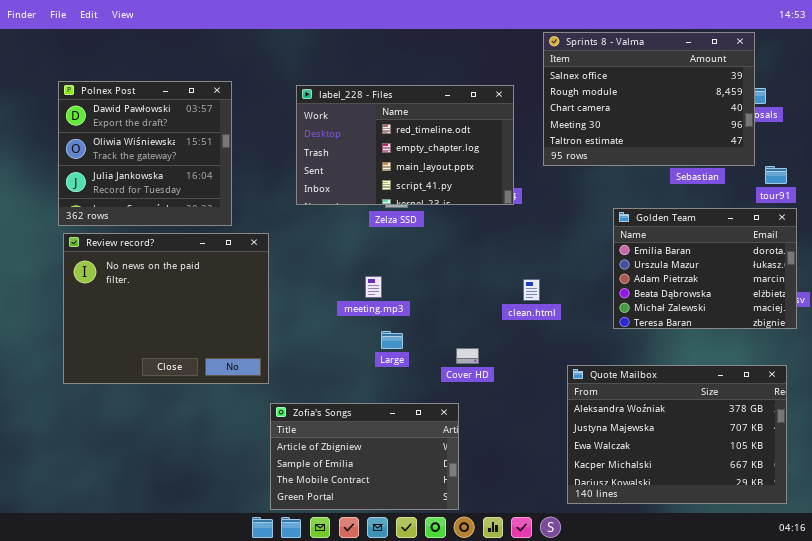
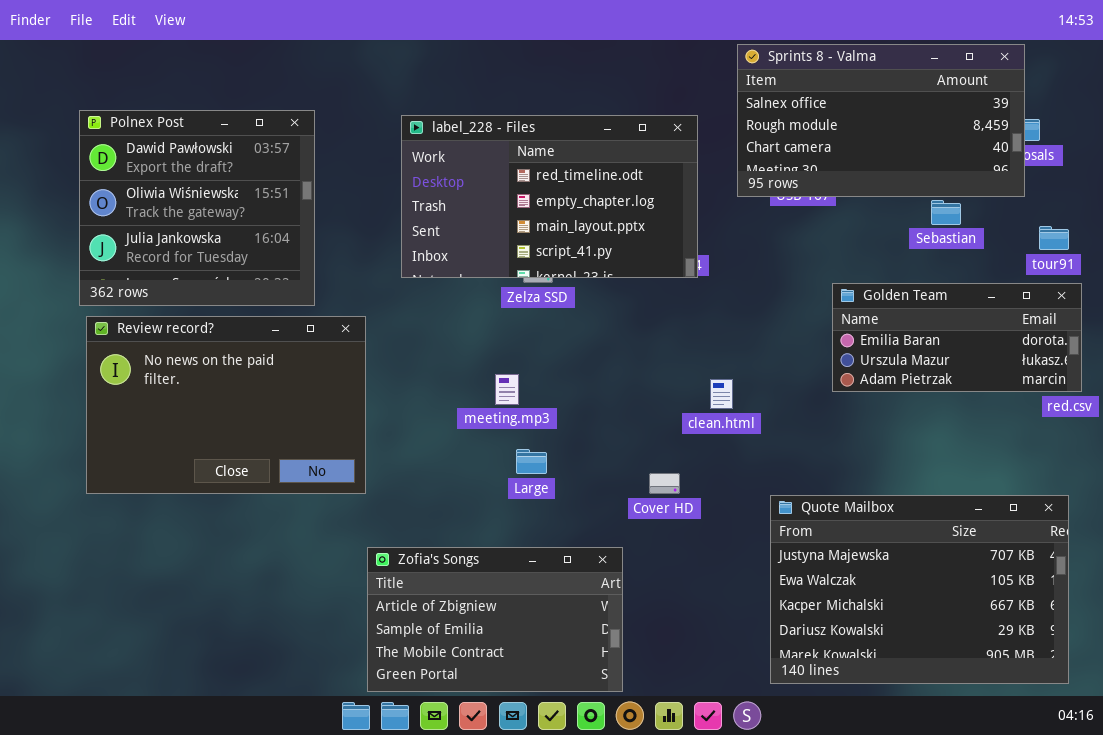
Sprints 8 - Valma: [543,32,755,166] -> [737,44,1025,197], resized
Golden Team: [613,208,797,329] -> [832,283,1082,392], resized
Review record?: [63,233,269,384] -> [86,316,366,494], resized
Cover HD: [456,348,479,364] -> [649,473,680,494], moved
Quote Mailbox: [567,365,787,504] -> [770,495,1069,684], scrolled down 1 row

